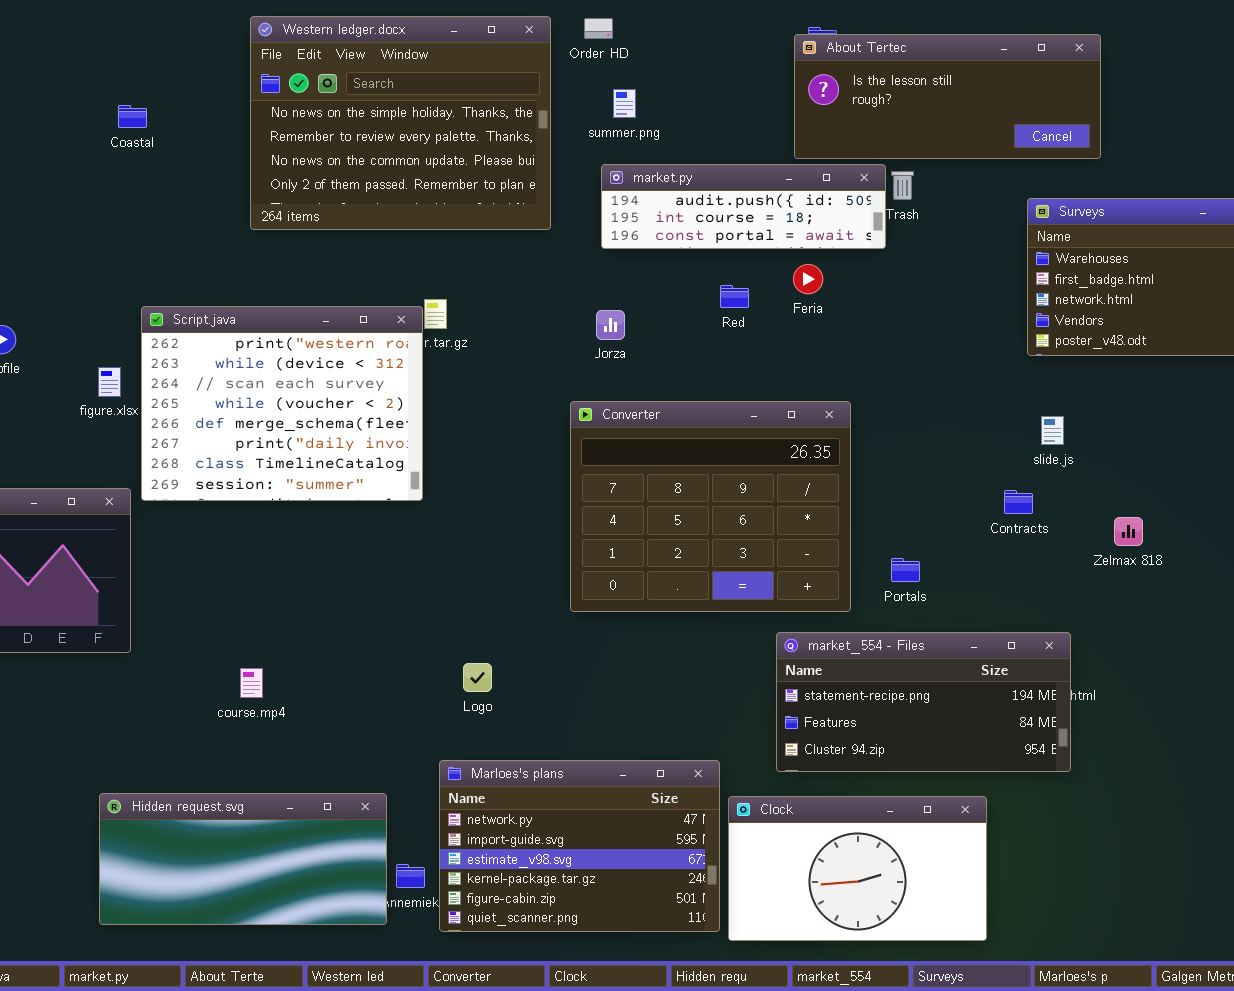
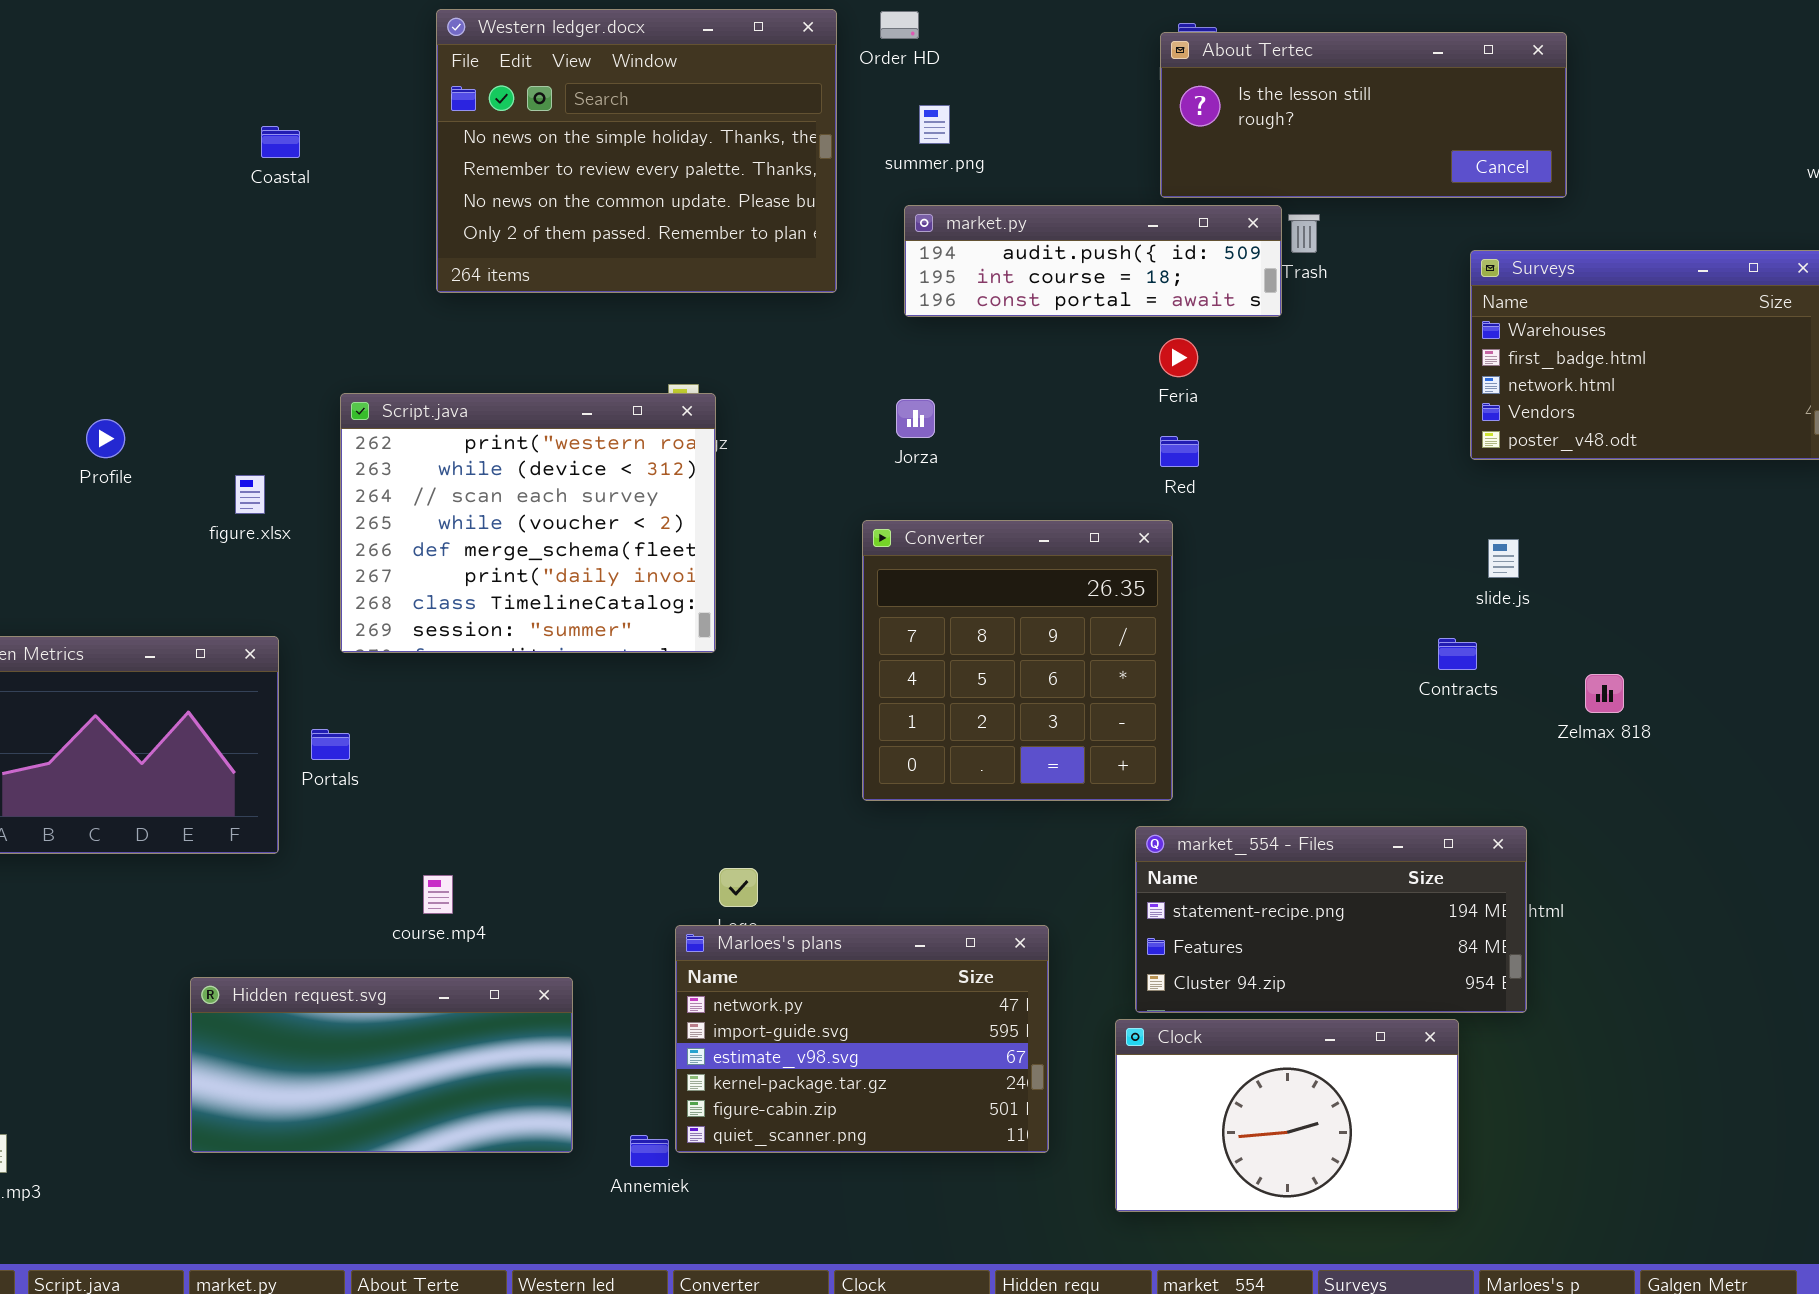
Red: [720,285,749,308] -> [1160,436,1199,467], moved
Script.java: [141,306,423,501] -> [340,393,716,653], moved
Converter: [570,401,851,612] -> [862,520,1173,801], resized
Portals: [891,558,920,582] -> [311,729,350,760], moved
Marloes's plans: [439,760,720,932] -> [675,925,1049,1153], moved
Hidden request.svg: [99,793,387,925] -> [190,977,573,1153], moved
Clock: [728,796,987,941] -> [1115,1019,1459,1212], moved

